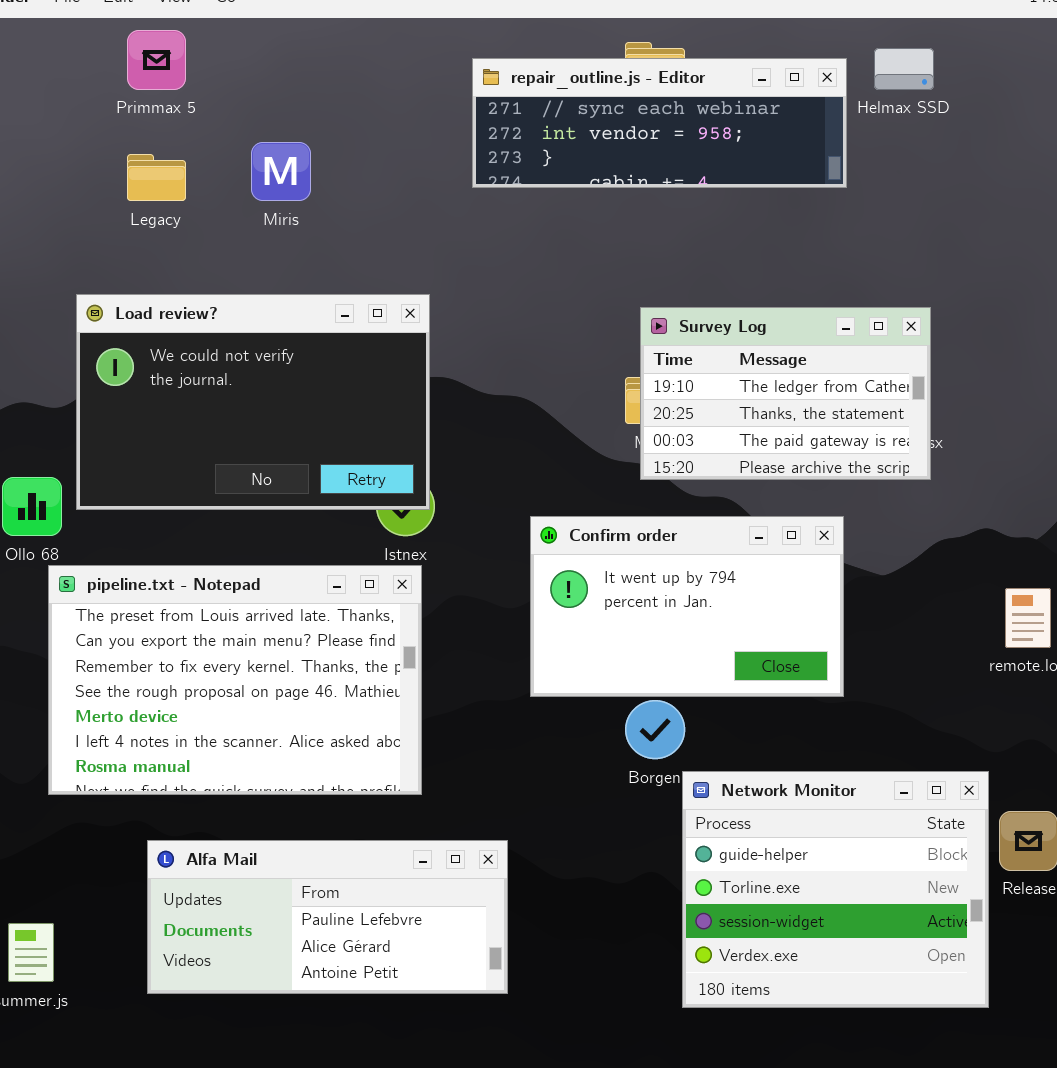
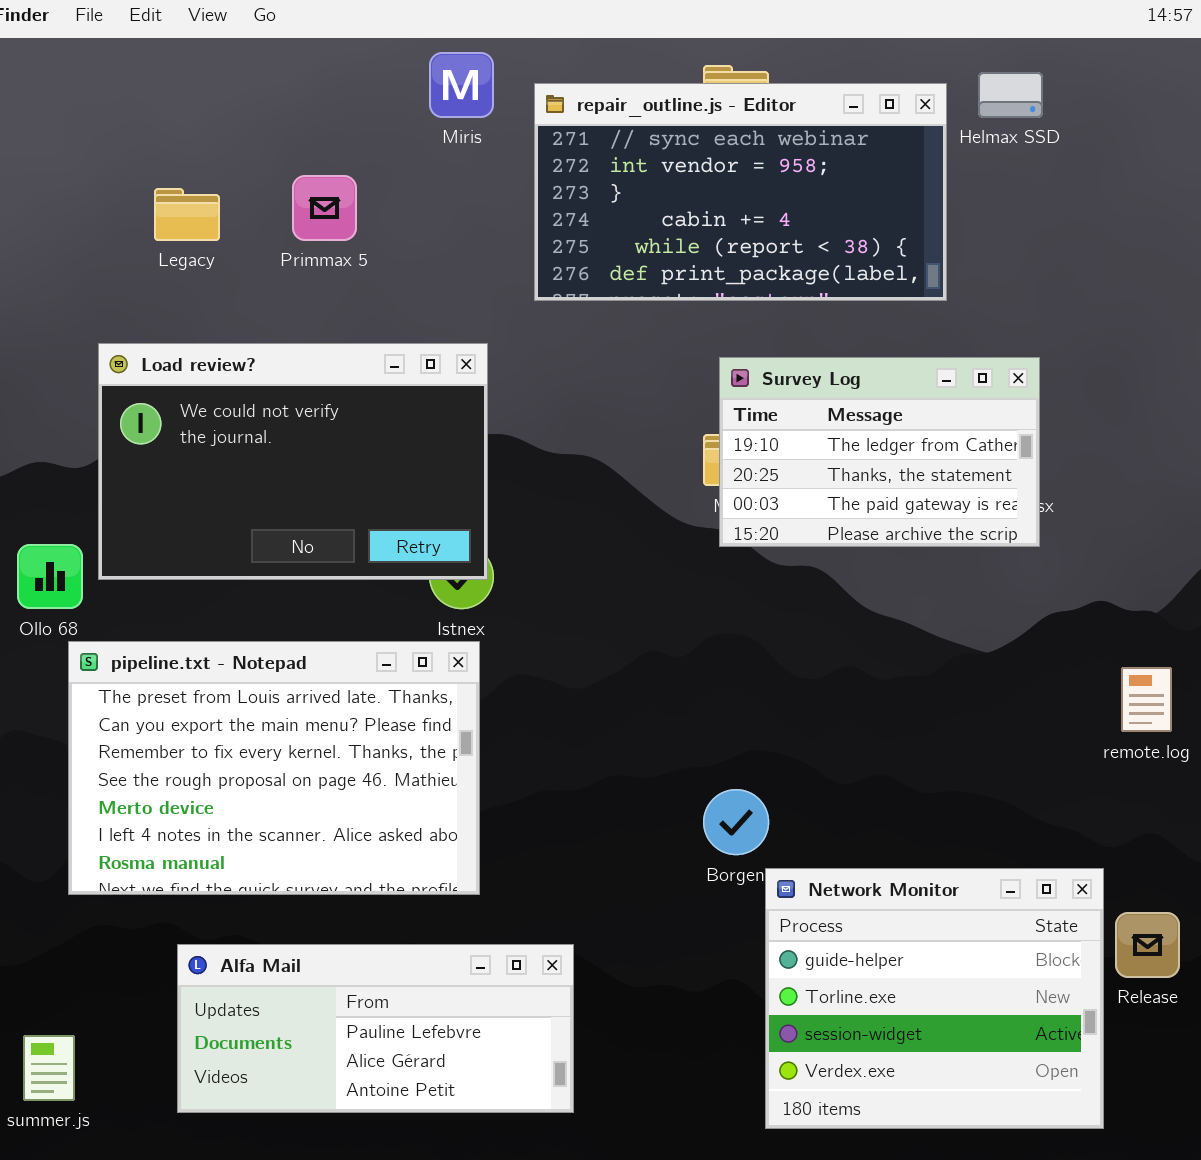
Primmax 5: [127,30,186,90] -> [292,175,357,241], moved
repair_outline.js - Editor: [472,58,847,188] -> [534,83,947,301], resized
Miris: [251,142,311,201] -> [429,52,494,118], moved
Confirm order: [530,516,844,697] -> none, closed

